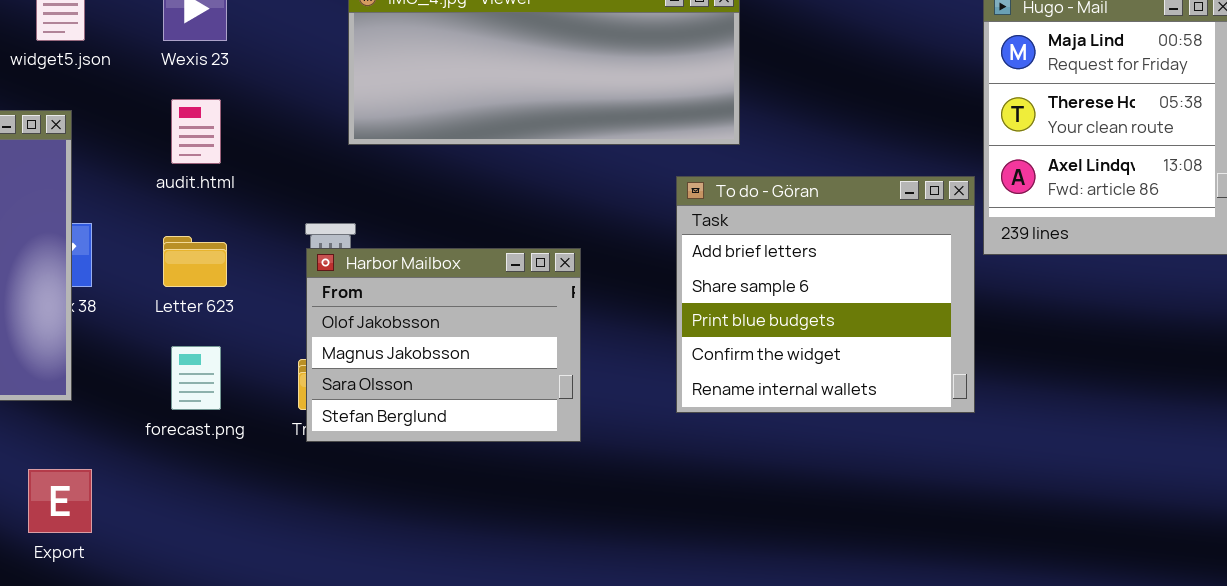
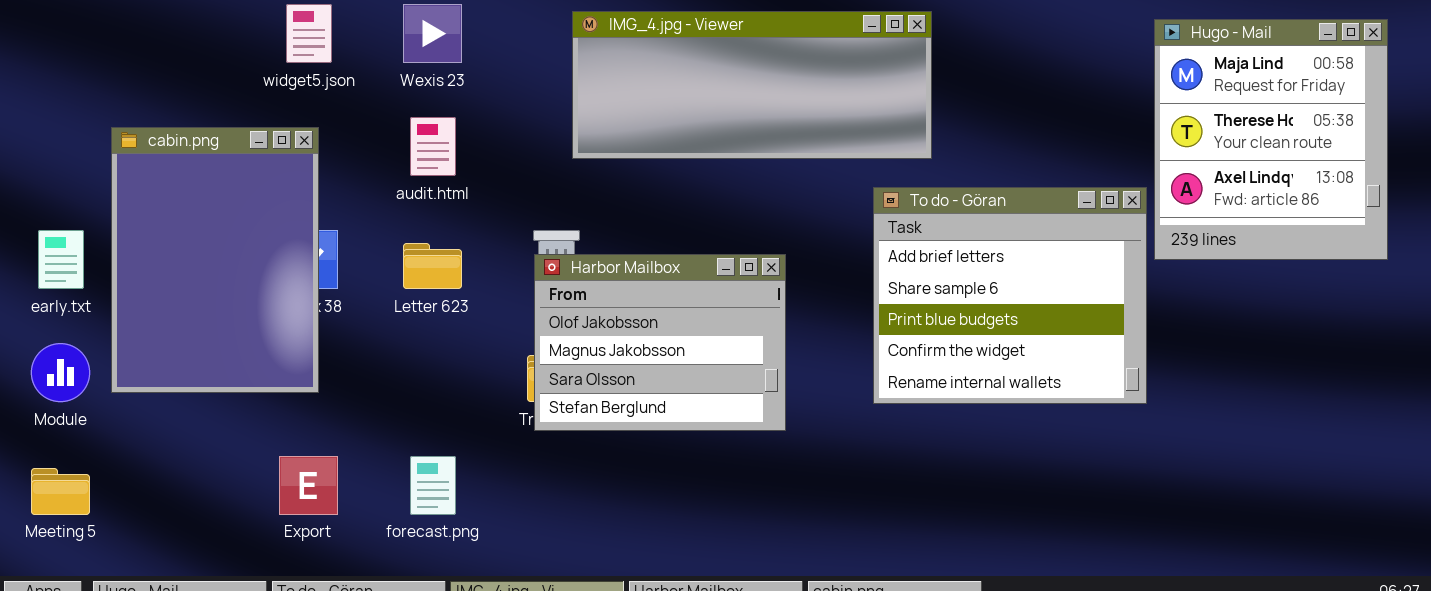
forecast.png: [171,346,221,410] -> [410,456,456,515], moved

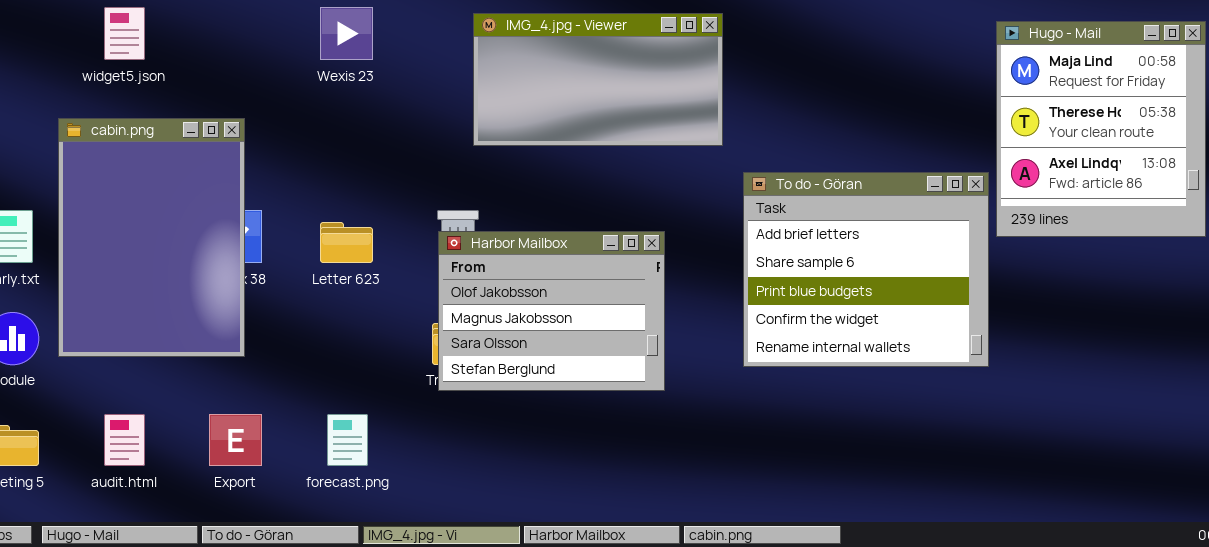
widget5.json: [286,4,332,63] -> [104,7,145,60], moved
IMG_4.jpg - Viewer: [572,11,932,159] -> [473,13,723,146], resized
audit.html: [410,117,456,176] -> [104,414,145,466], moved

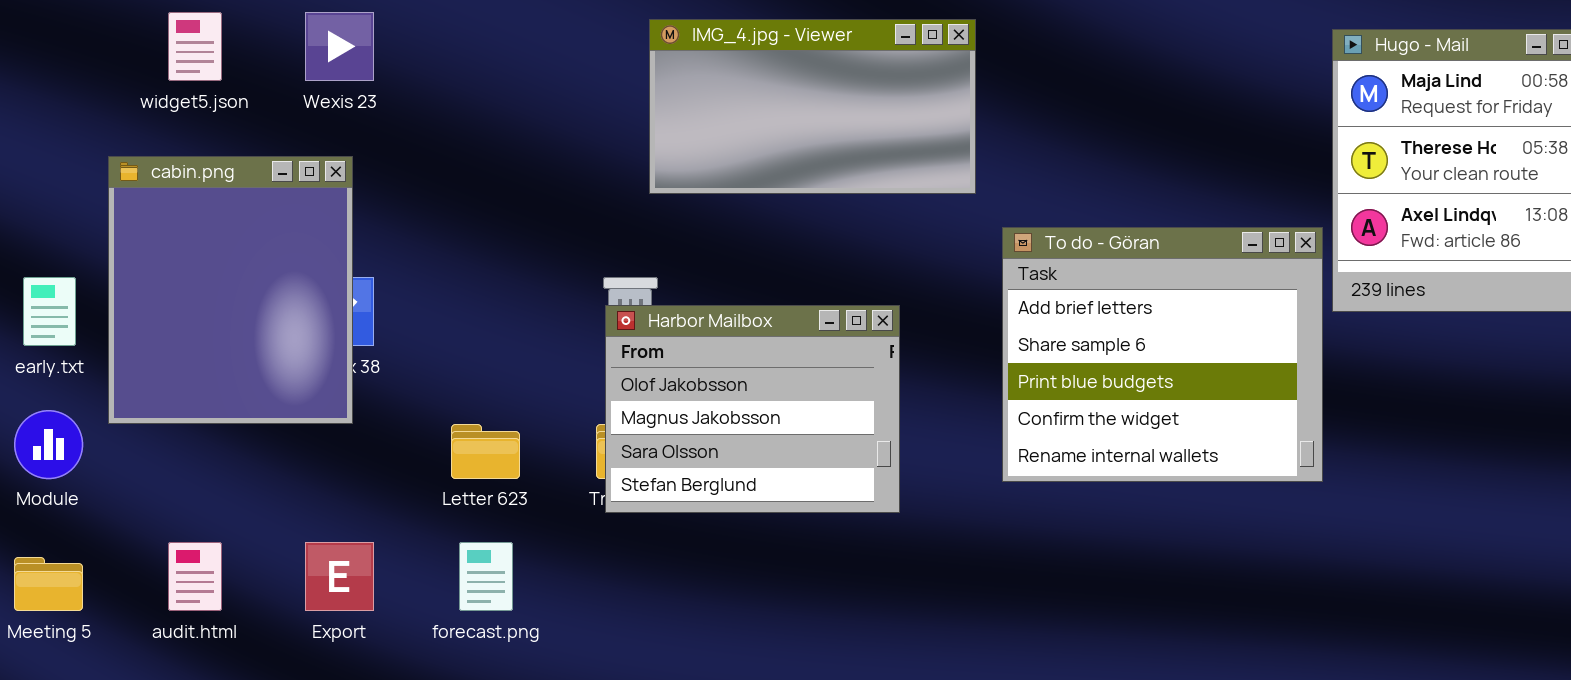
Wexis 23: [320,7,373,60] -> [305,12,374,81], moved
cabin.png: [58,118,245,357] -> [108,156,353,424], resized
Letter 623: [320,222,373,263] -> [451,424,520,479], moved

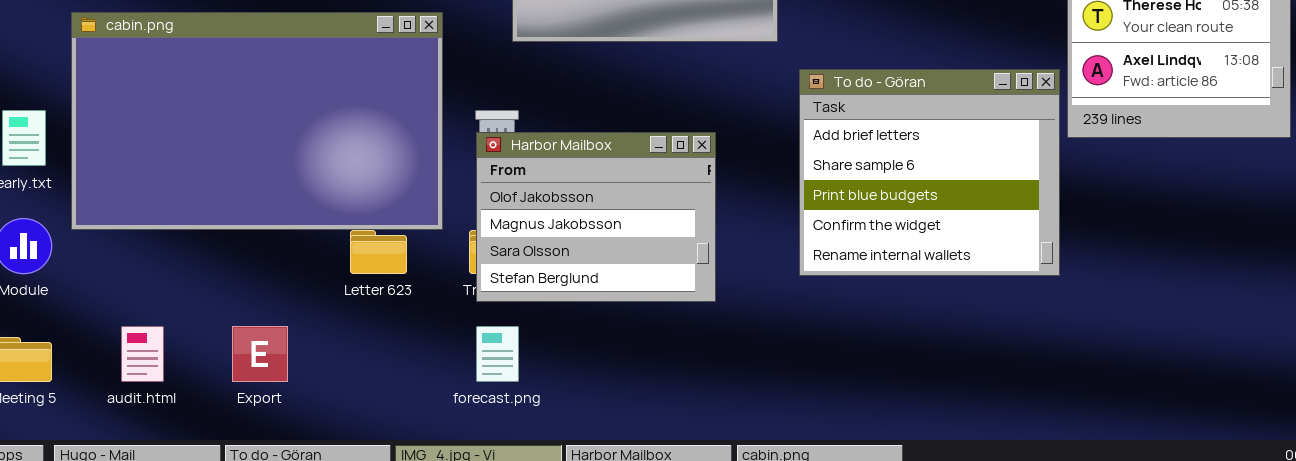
cabin.png: [108,156,353,424] -> [71,12,443,230], resized
forecast.png: [459,542,513,611] -> [476,326,519,382], moved

